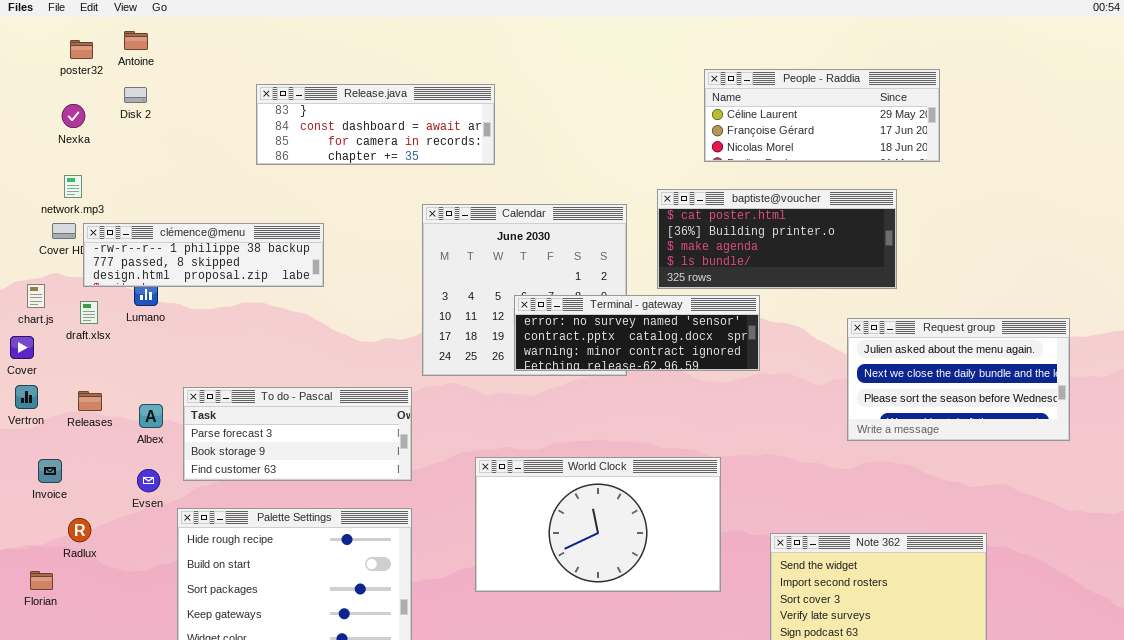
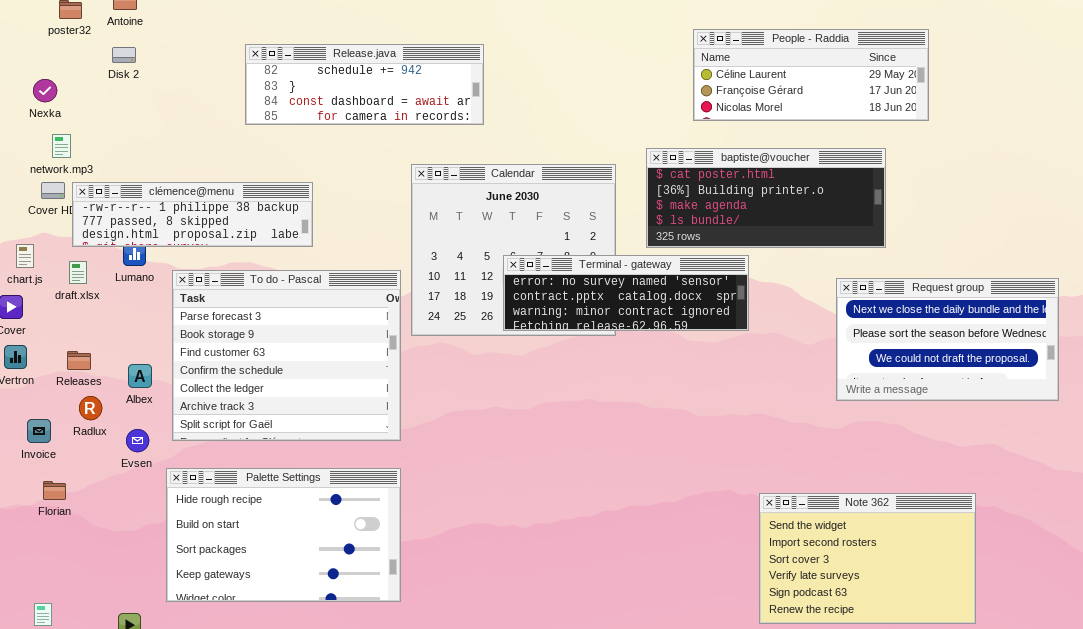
Release.java: [256,84,495,165] -> [245,44,484,125], scrolled up 1 row
Nexka: [62,104,85,128] -> [33,79,57,102], moved
Request group: [847,318,1070,441] -> [836,278,1059,401], scrolled down 1 row
To do - Pascal: [183,387,412,481] -> [172,270,401,441], resized
World Clock: [475,457,721,592] -> none, closed
Radlux: [68,518,91,542] -> [79,396,102,420], moved
Florian: [30,571,53,590] -> [43,481,66,500], moved

